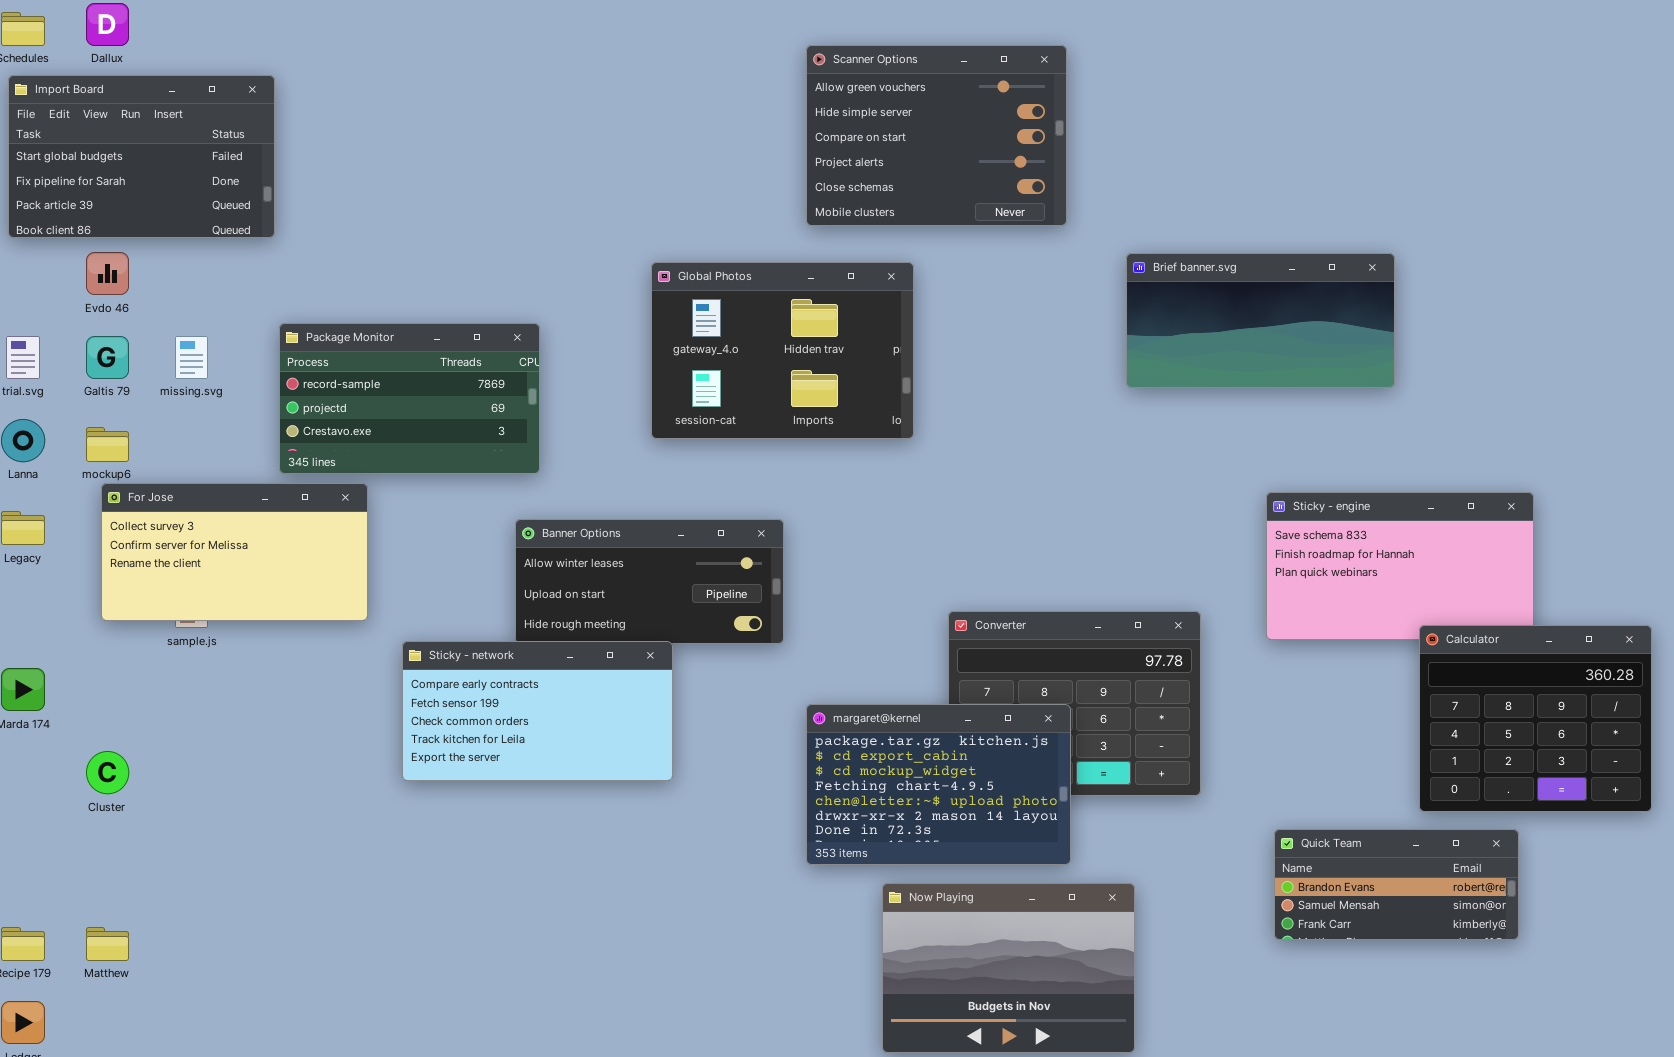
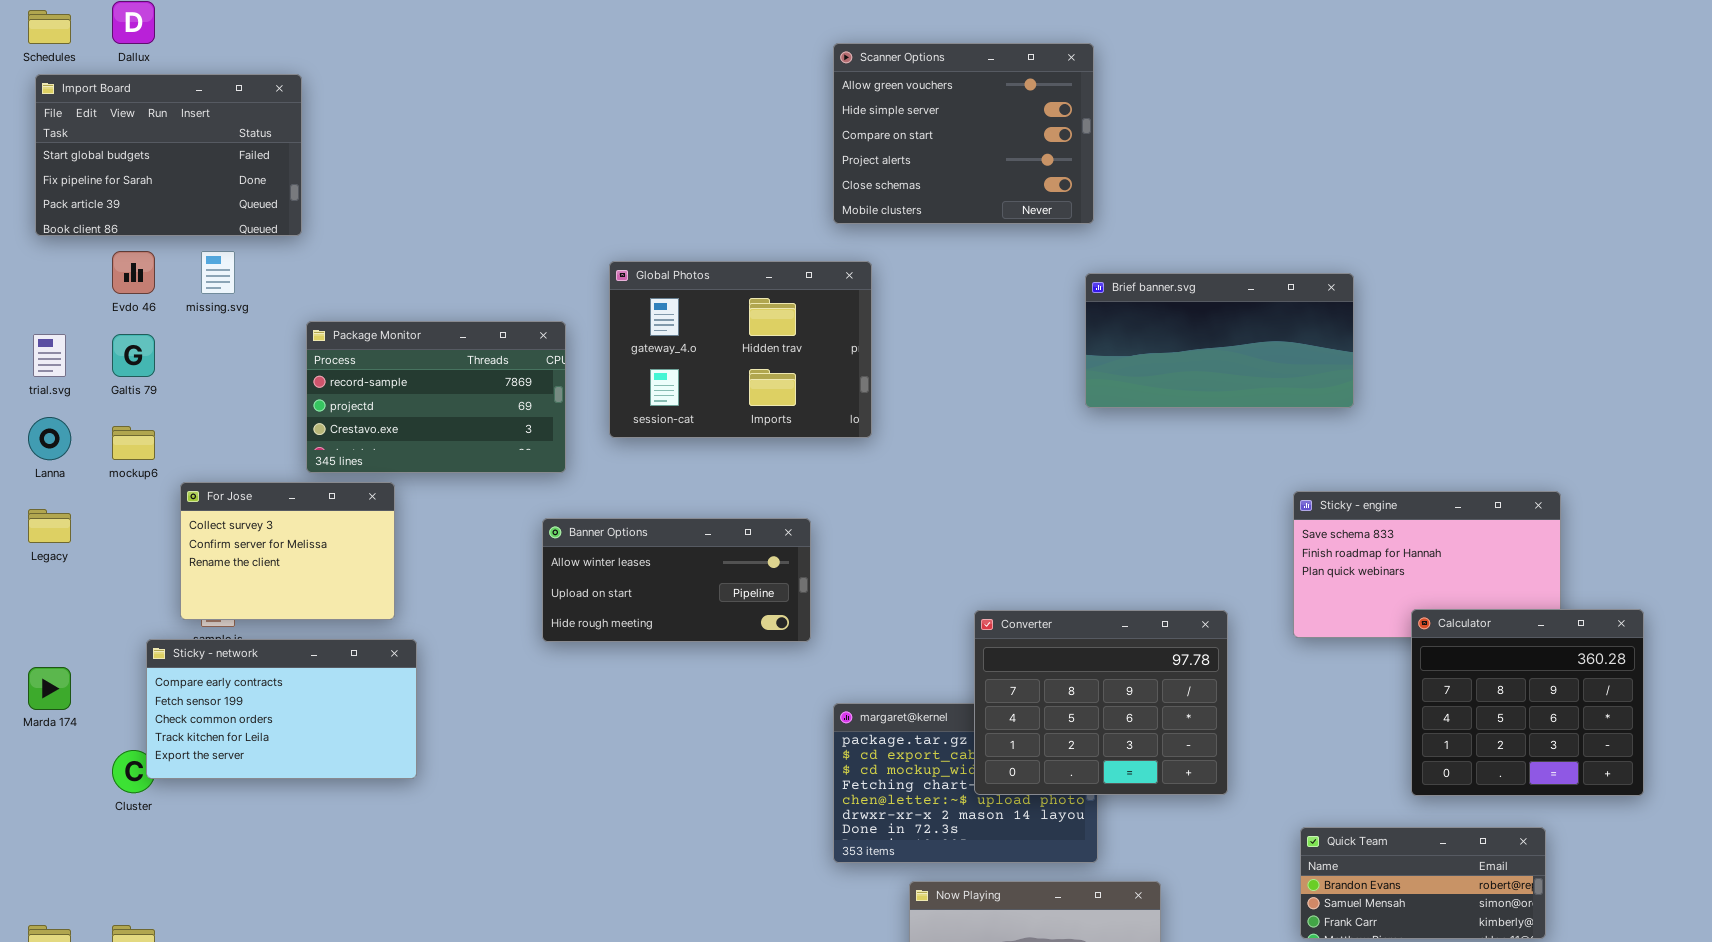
Brief banner.svg: [1126,253,1395,388] -> [1085,273,1354,408], moved
Global Photos: [651,262,914,439] -> [609,261,872,438], moved
missing.svg: [175,336,208,379] -> [201,251,235,294], moved
For Jose: [101,483,368,621] -> [180,482,395,620], resized
Converter: [948,611,1201,796] -> [974,610,1228,795], raised
Calculator: [1419,625,1652,812] -> [1411,609,1644,796], moved
Sticky - network: [402,641,673,781] -> [146,639,417,779], moved

